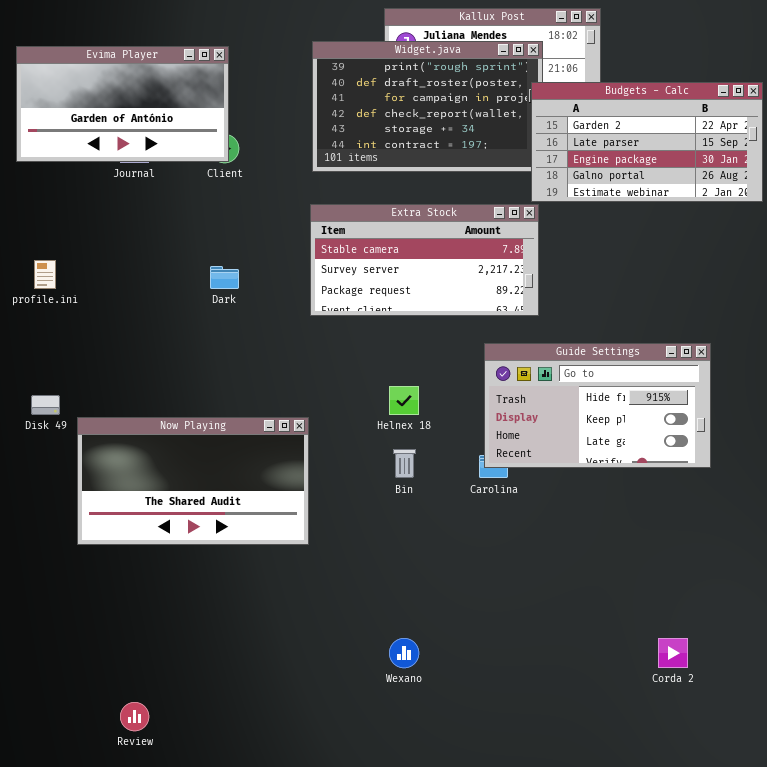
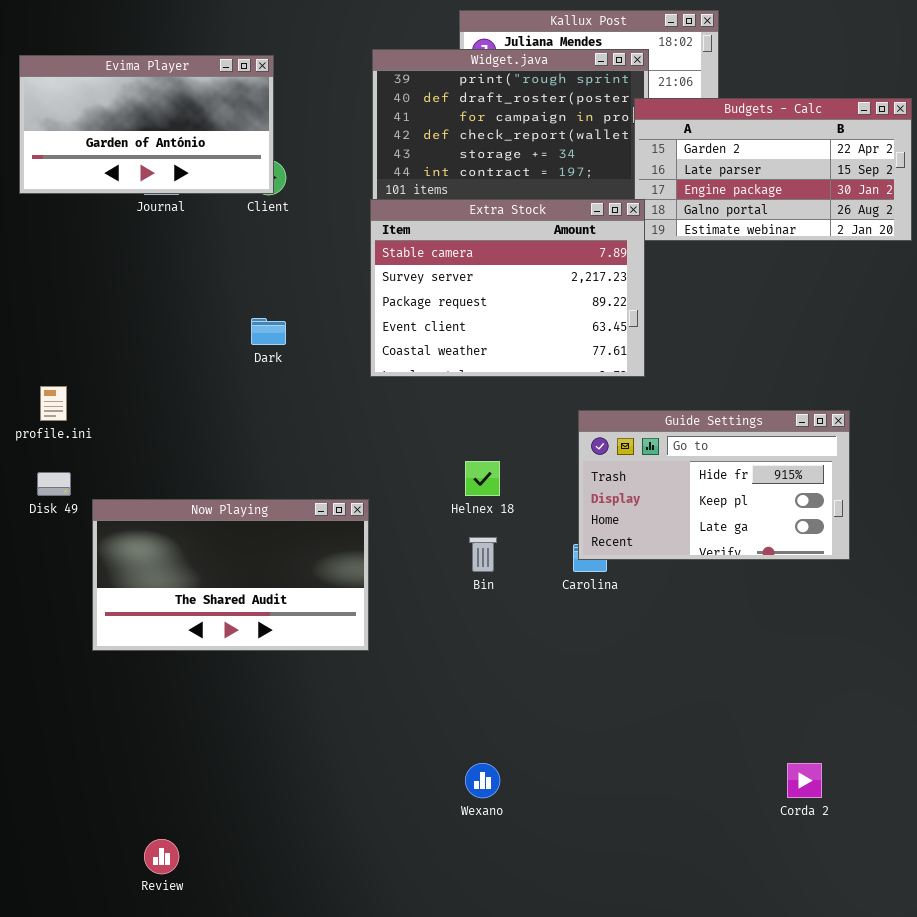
Extra Stock: [310,204,539,316] -> [370,199,645,377], resized
profile.ini: [34,260,56,289] -> [40,386,67,421], moved

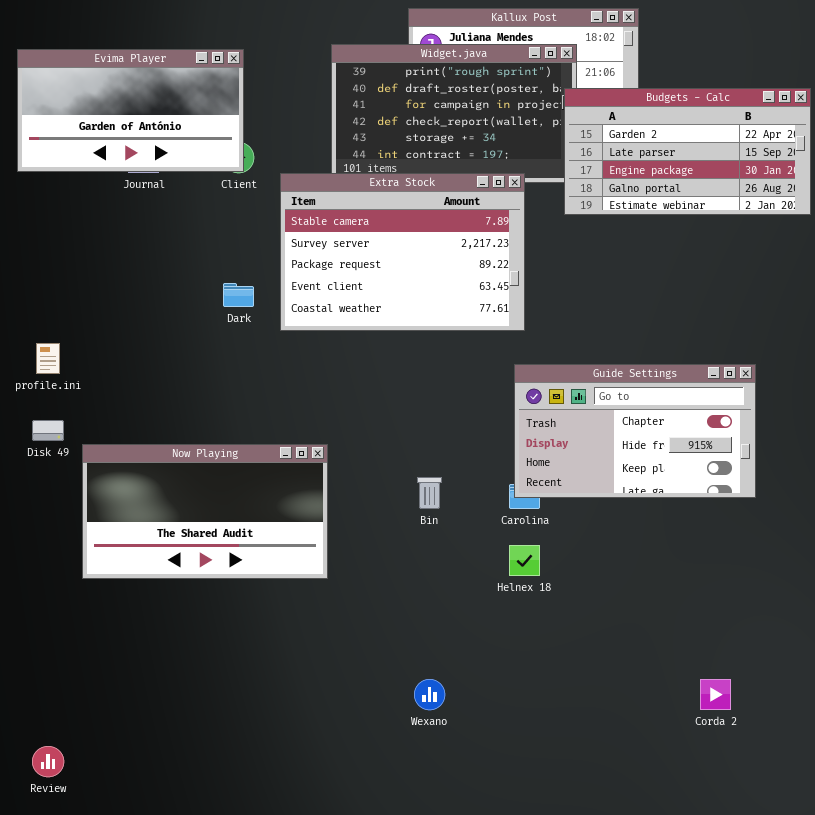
Extra Stock: [370,199,645,377] -> [280,173,525,331], moved
Guide Settings: [578,410,850,560] -> [514,364,756,498], scrolled up 1 row
Helnex 18: [465,461,500,496] -> [509,545,540,576], moved
Review: [144,839,179,874] -> [32,746,64,777], moved

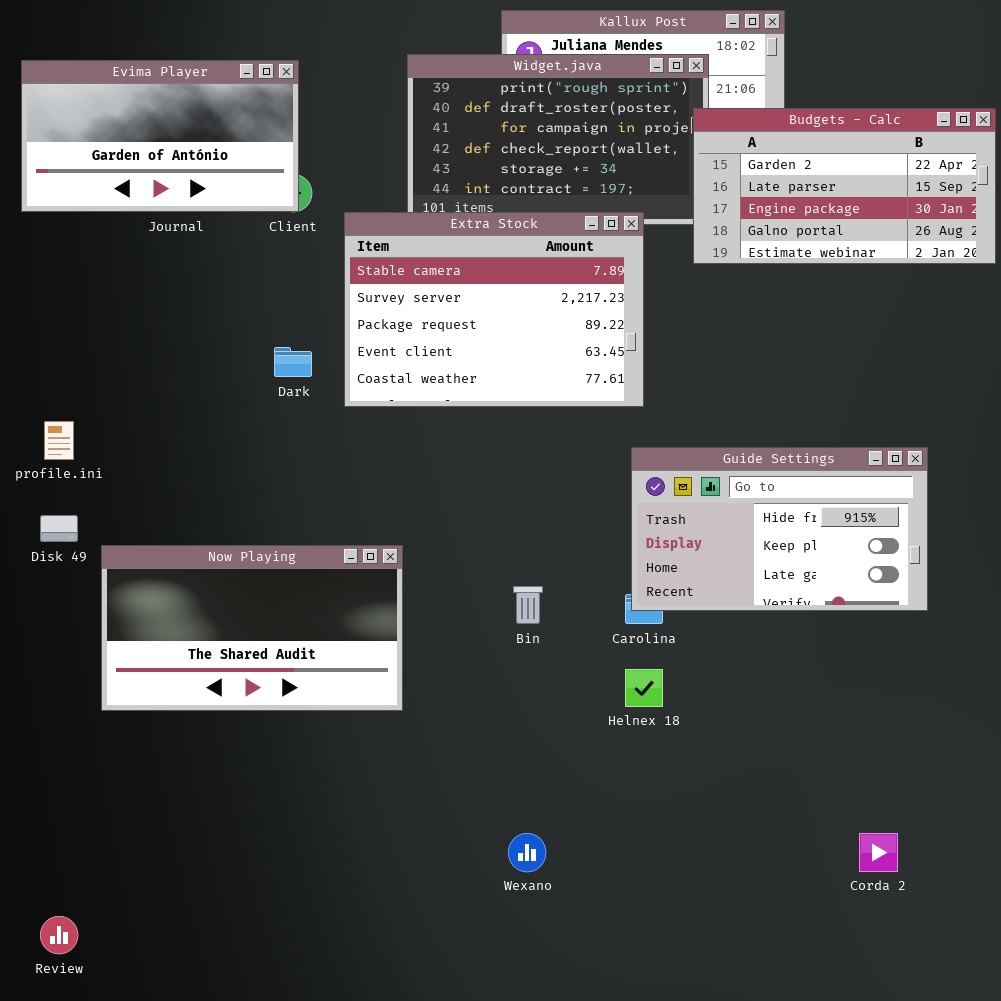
Guide Settings: [514,364,756,498] -> [631,447,928,611], scrolled down 1 row

